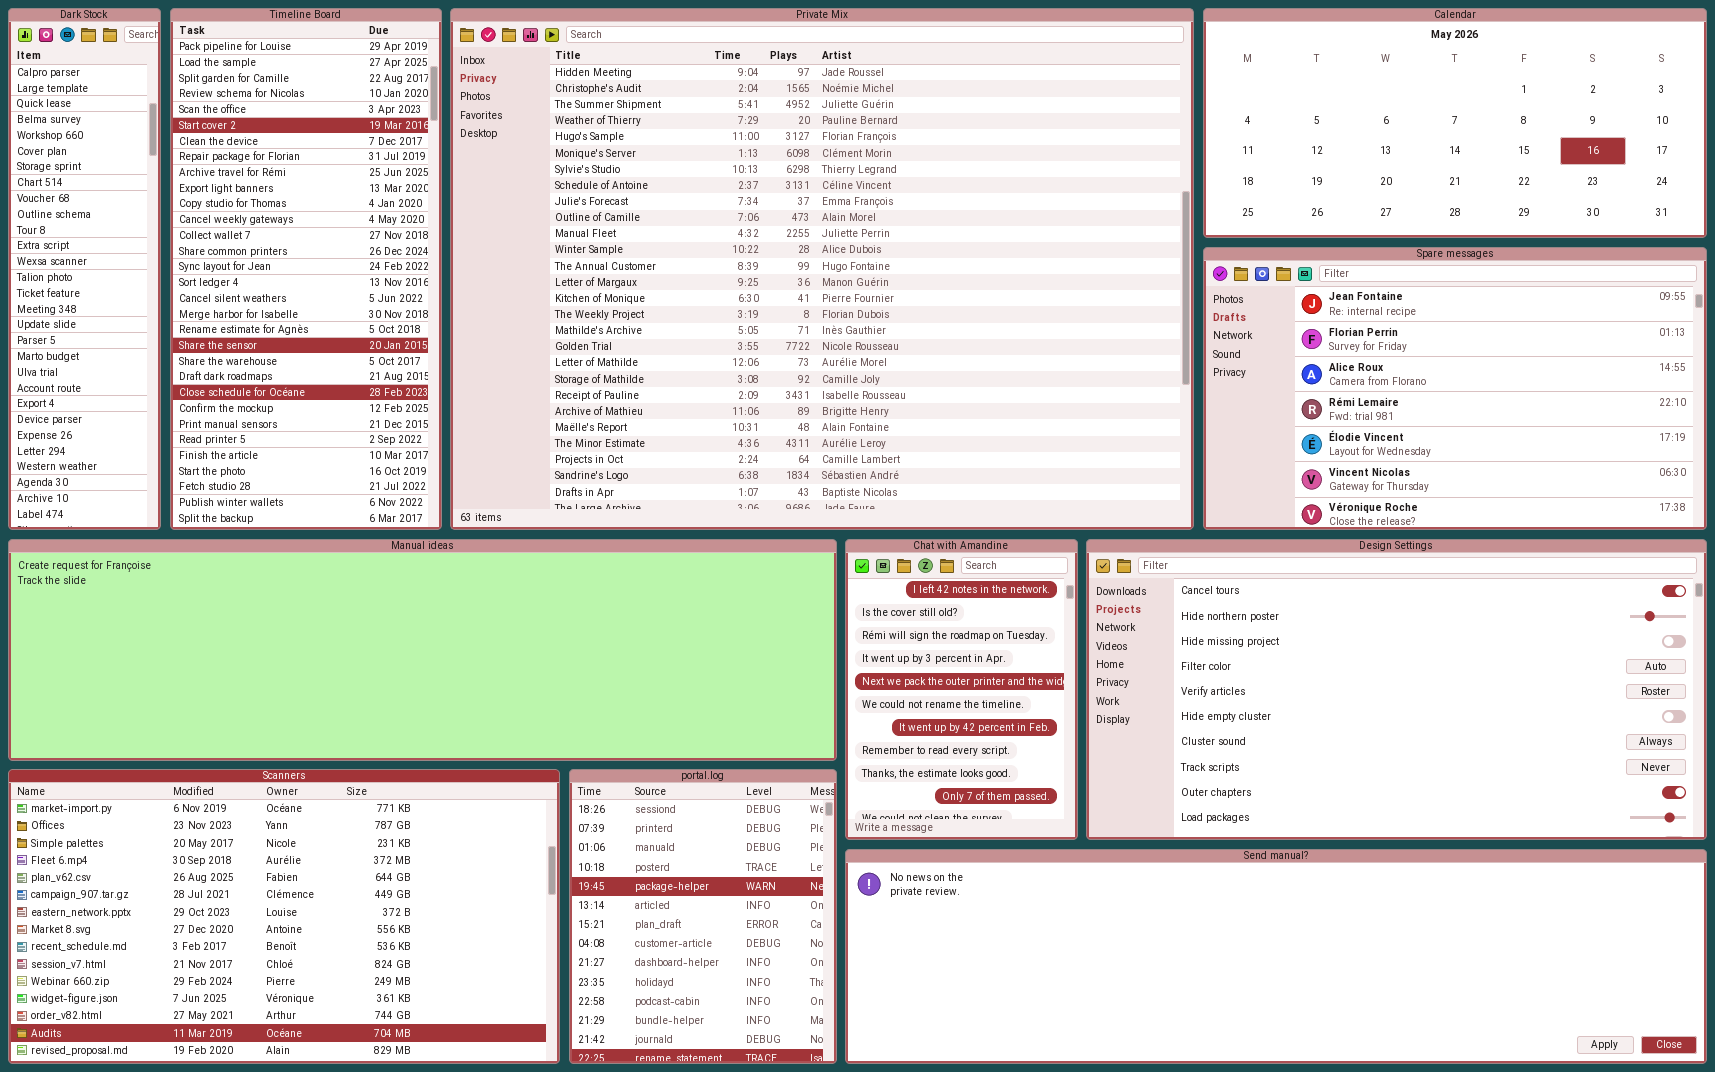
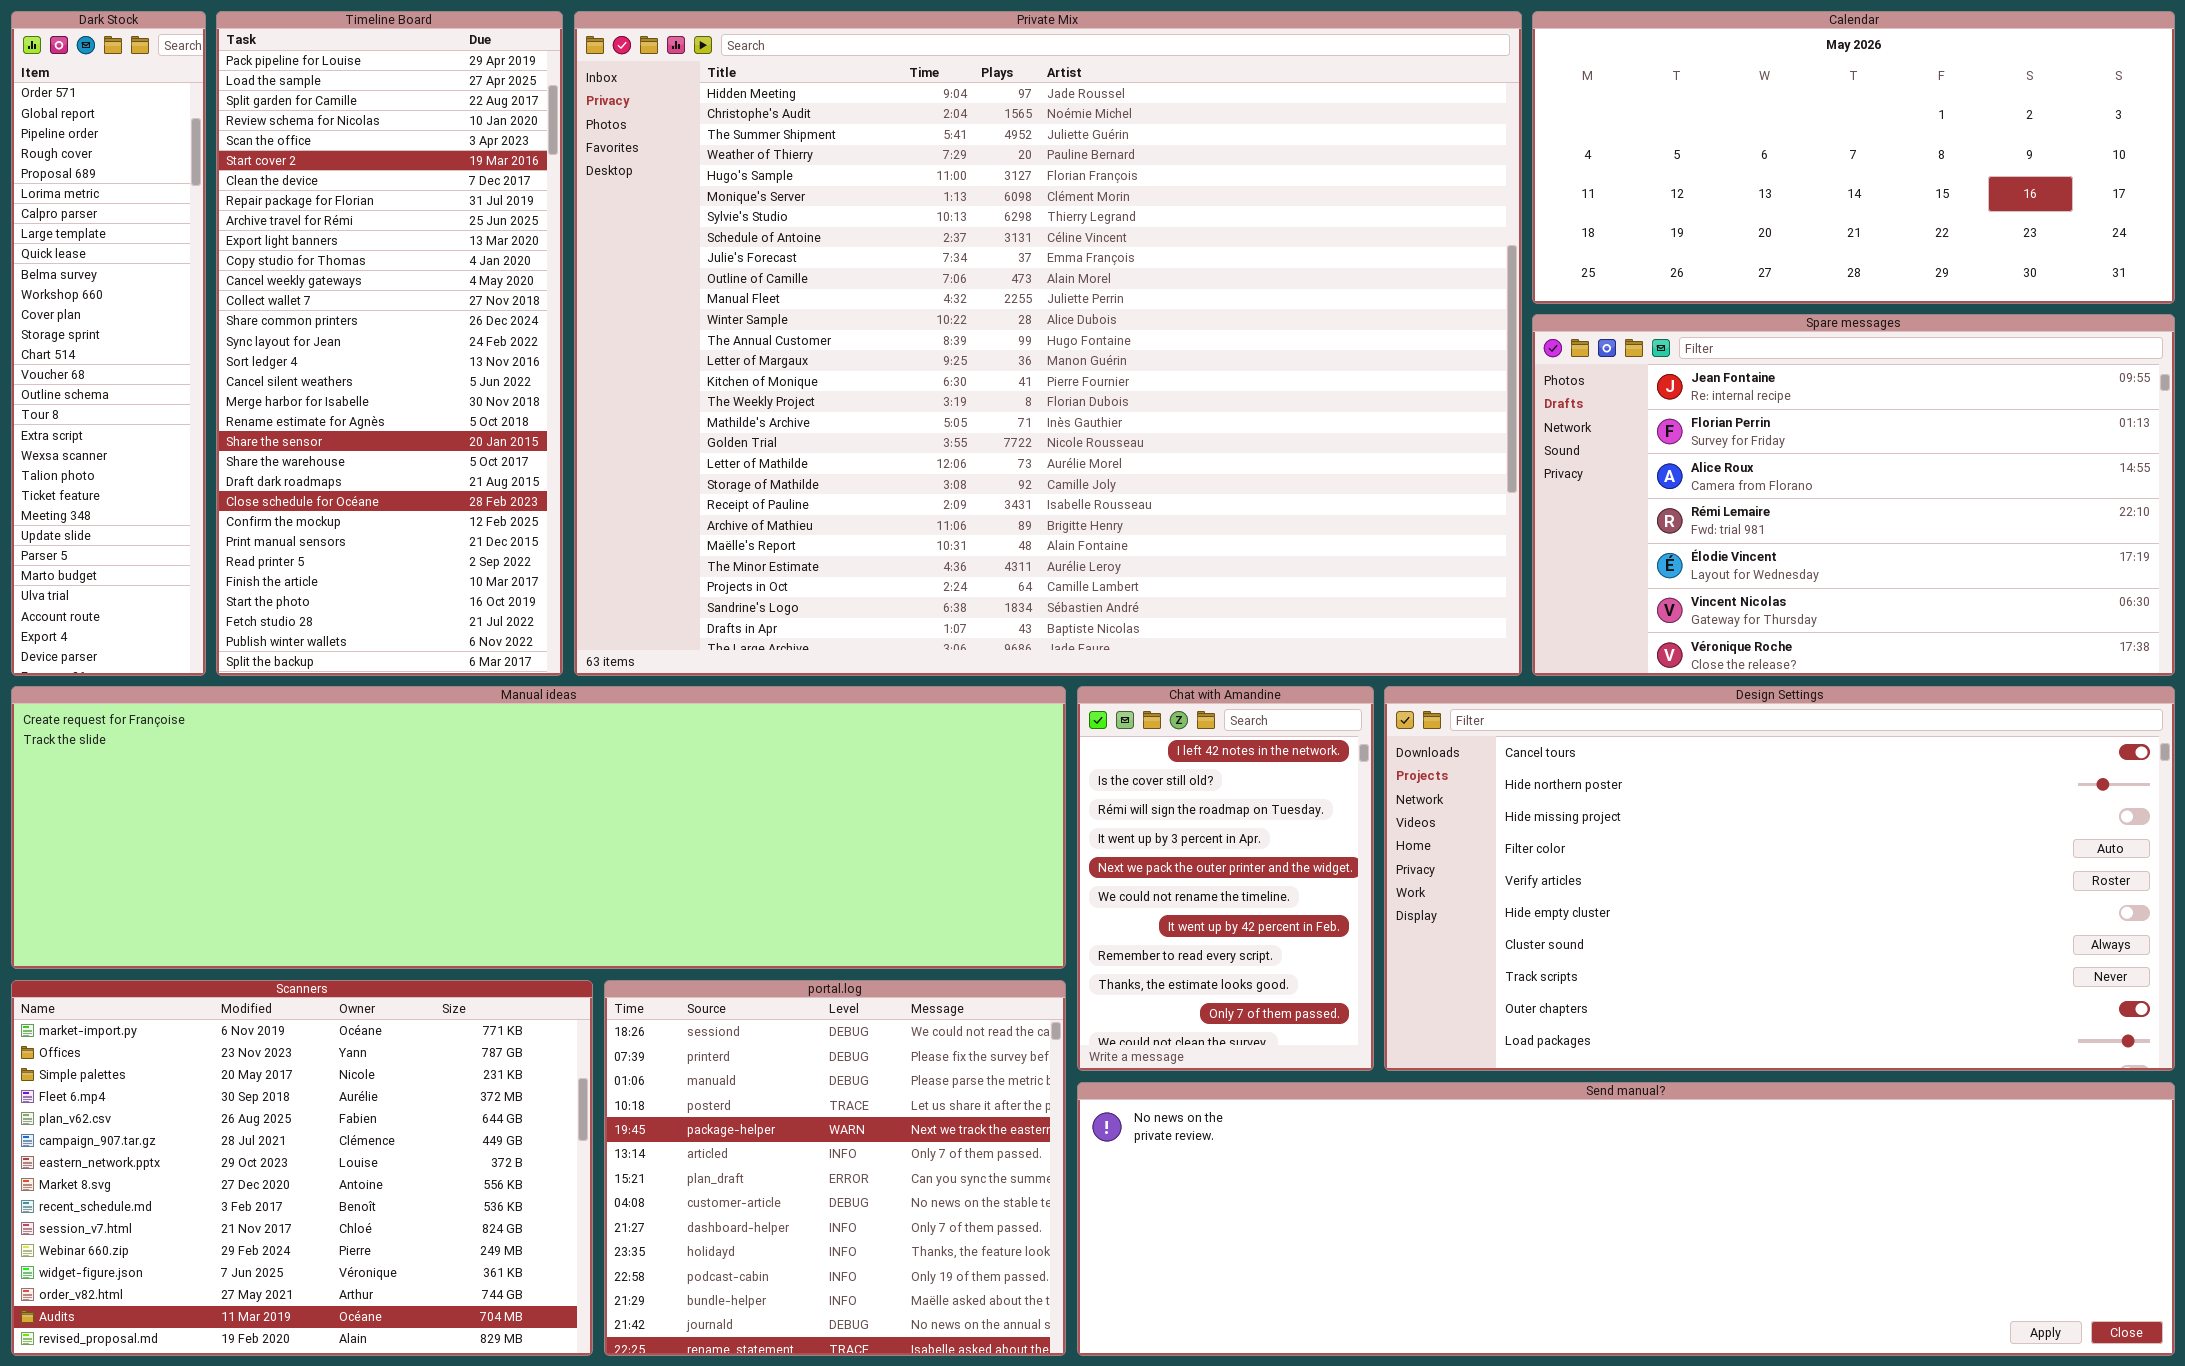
Dark Stock: [8,8,161,530] -> [11,11,206,676], scrolled up 6 rows
Scanners: [8,769,560,1064] -> [11,980,593,1356], resized
portal.log: [569,769,837,1064] -> [604,980,1066,1356], resized

